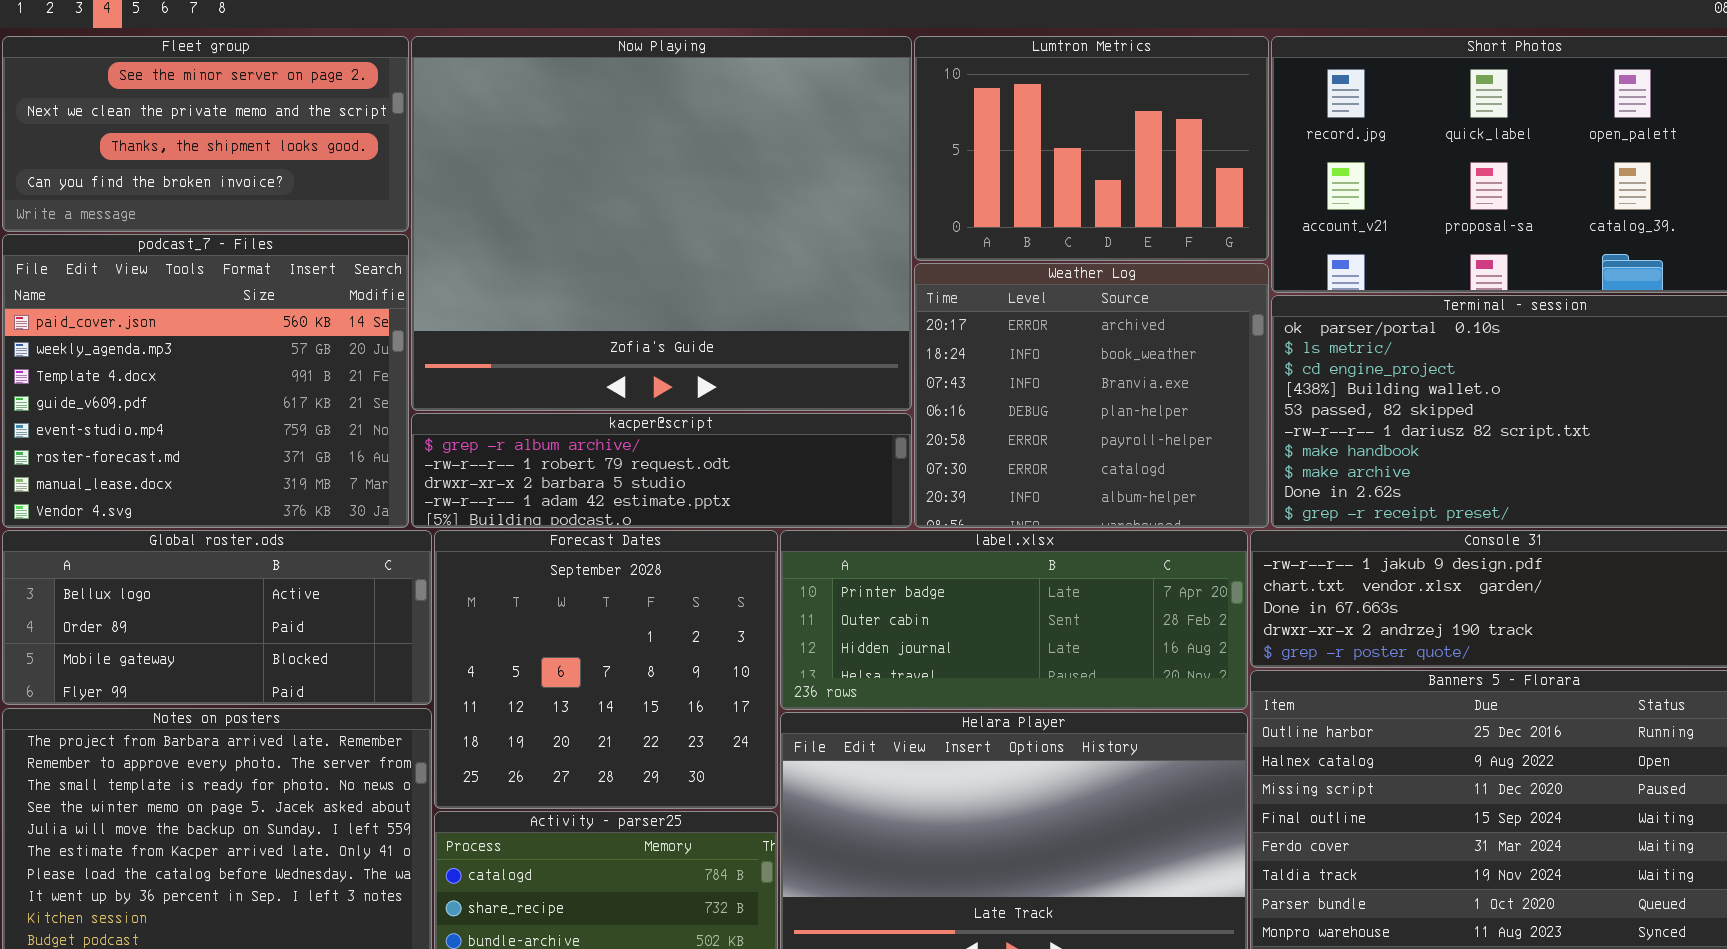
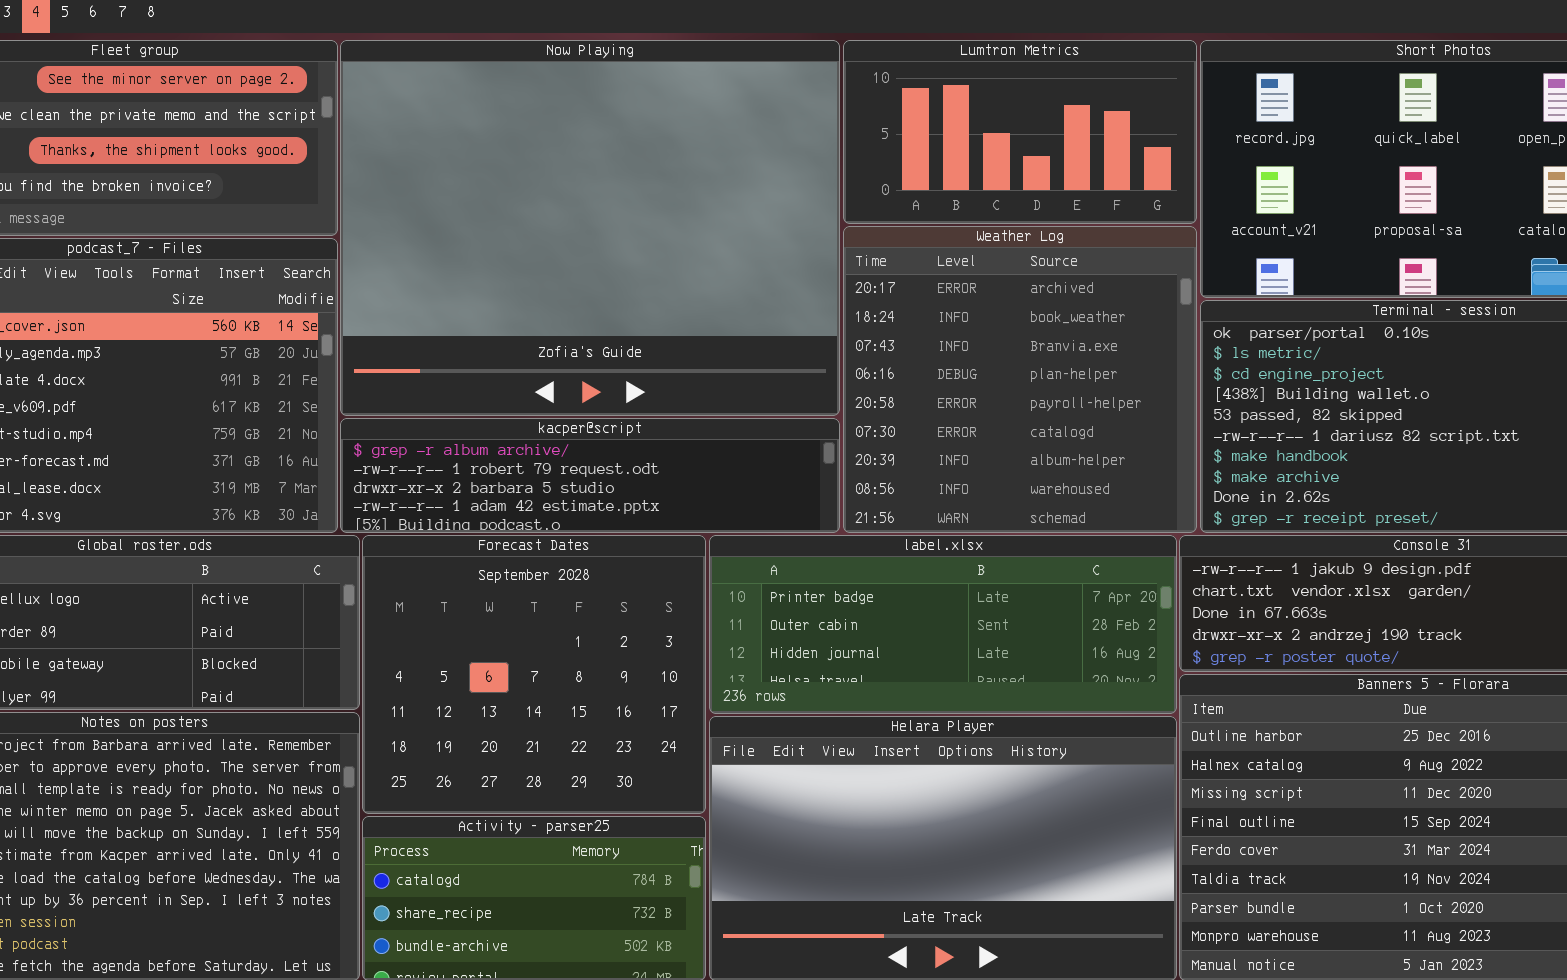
Lumtron Metrics: [914,36,1269,261] -> [843,40,1197,224], resized
Weather Log: [914,263,1269,528] -> [843,226,1197,533], resized

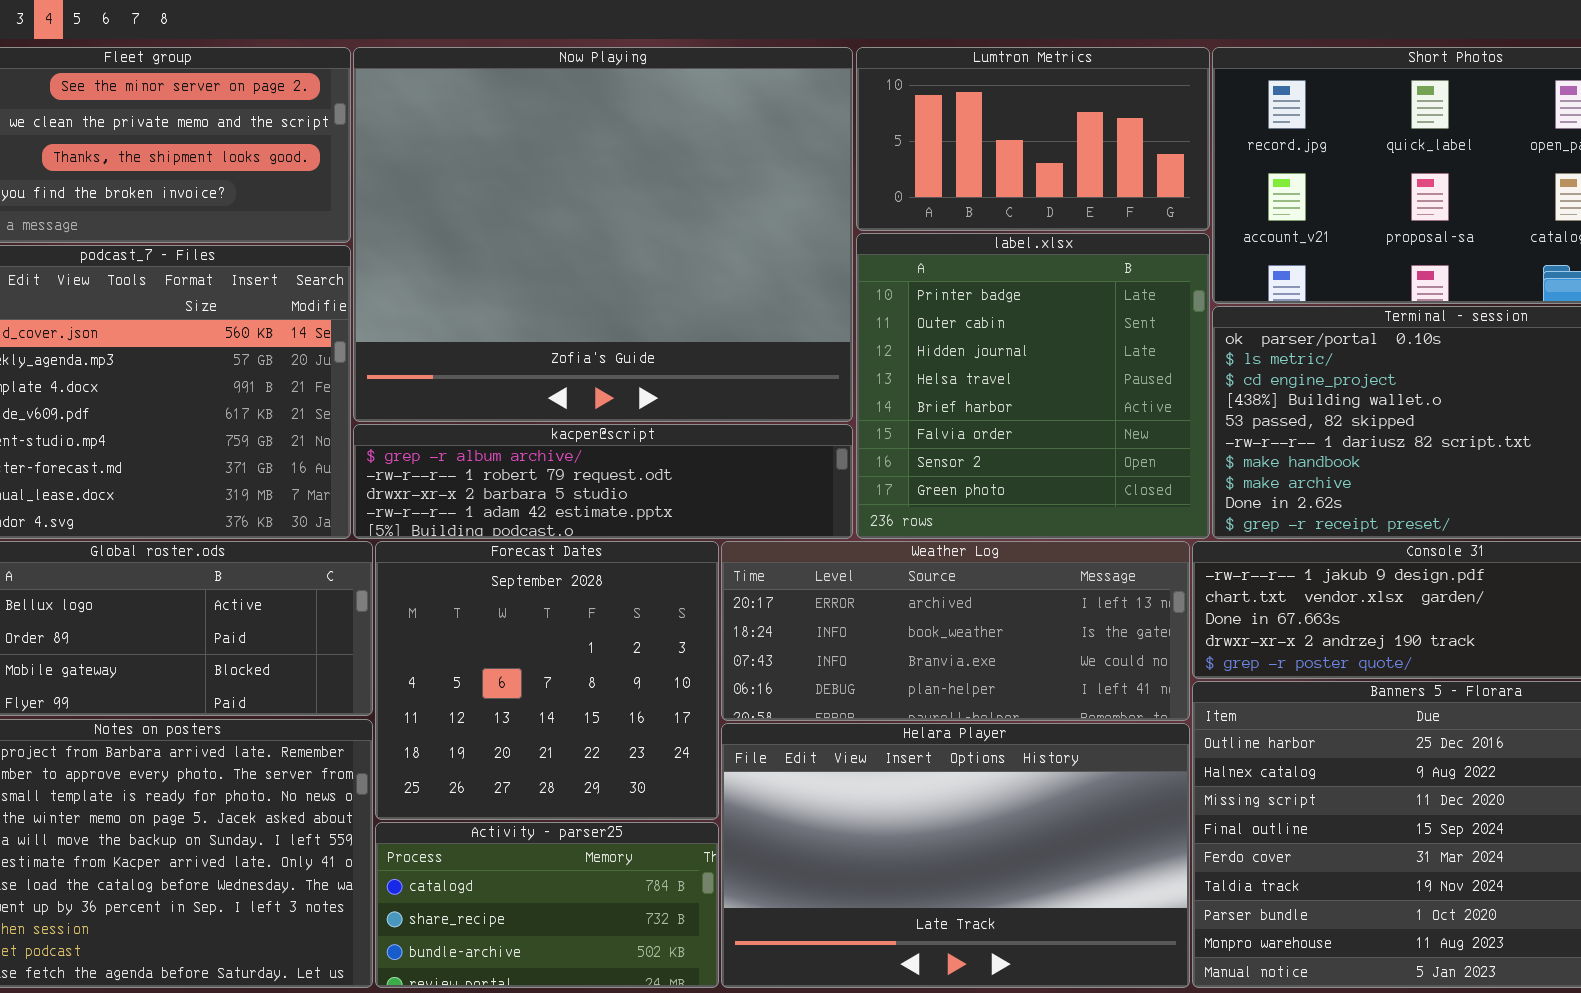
Weather Log: [843,226,1197,533] -> [721,541,1190,721], moved, resized
label.xlsx: [709,535,1177,714] -> [856,233,1210,539], moved, resized

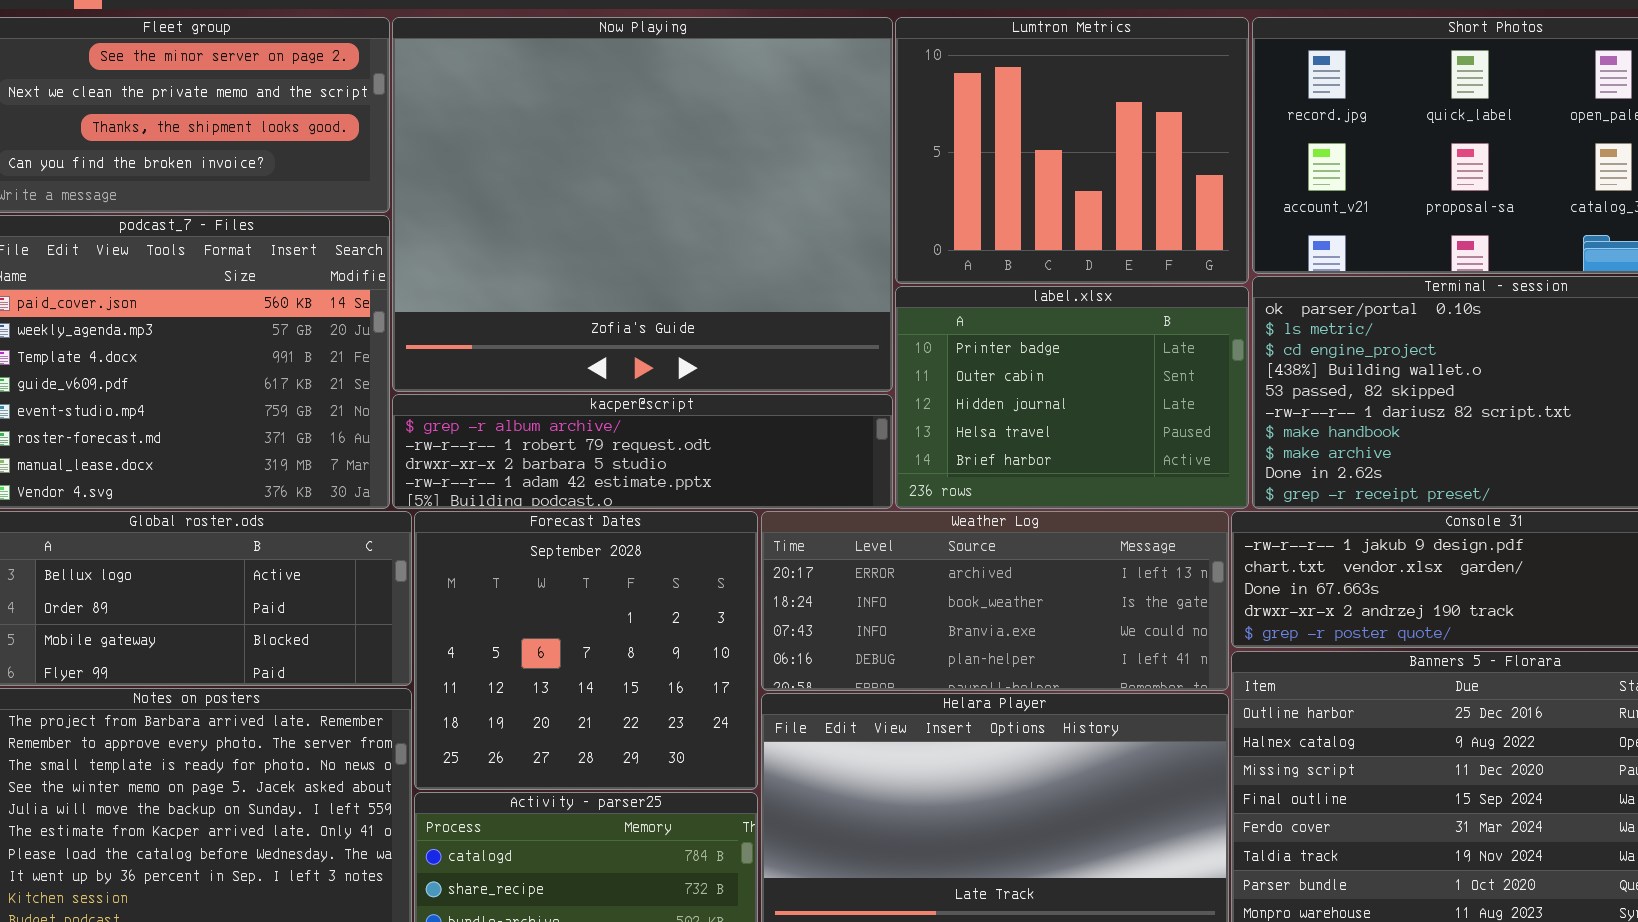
Lumtron Metrics: [856,47,1210,231] -> [895,17,1249,284], resized
label.xlsx: [856,233,1210,539] -> [895,286,1249,509], resized

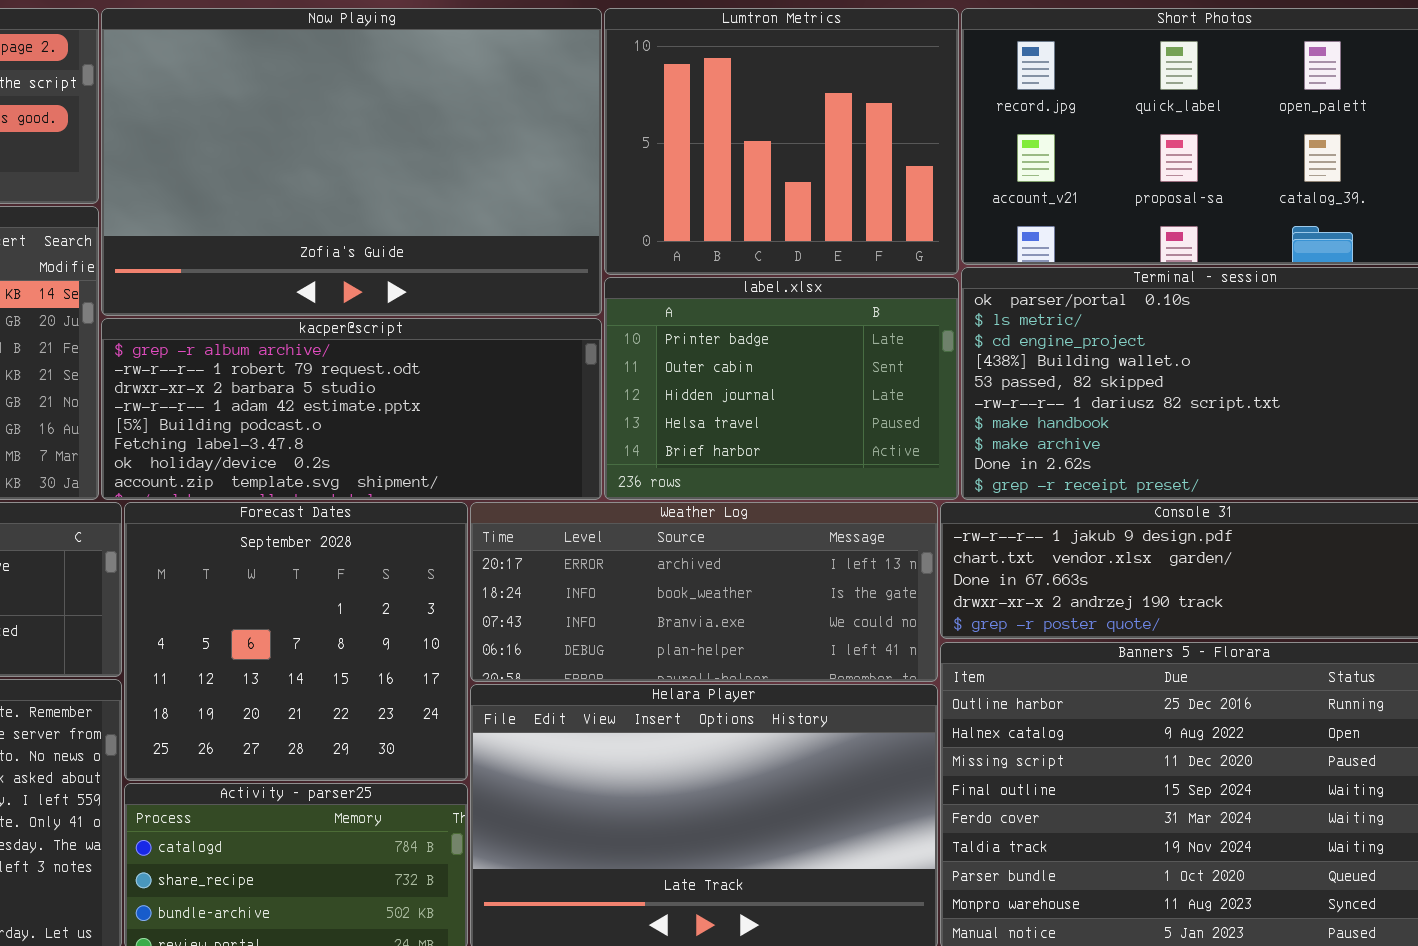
Now Playing: [392,17,893,392] -> [101,8,602,316], resized
kacper@script: [392,394,893,509] -> [101,318,602,500], resized

